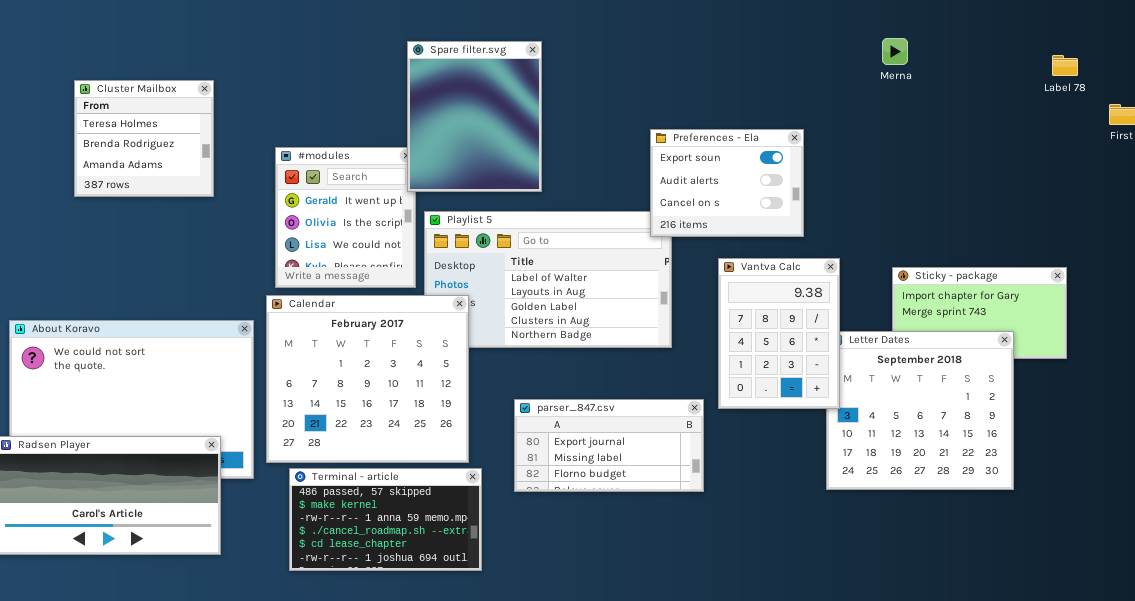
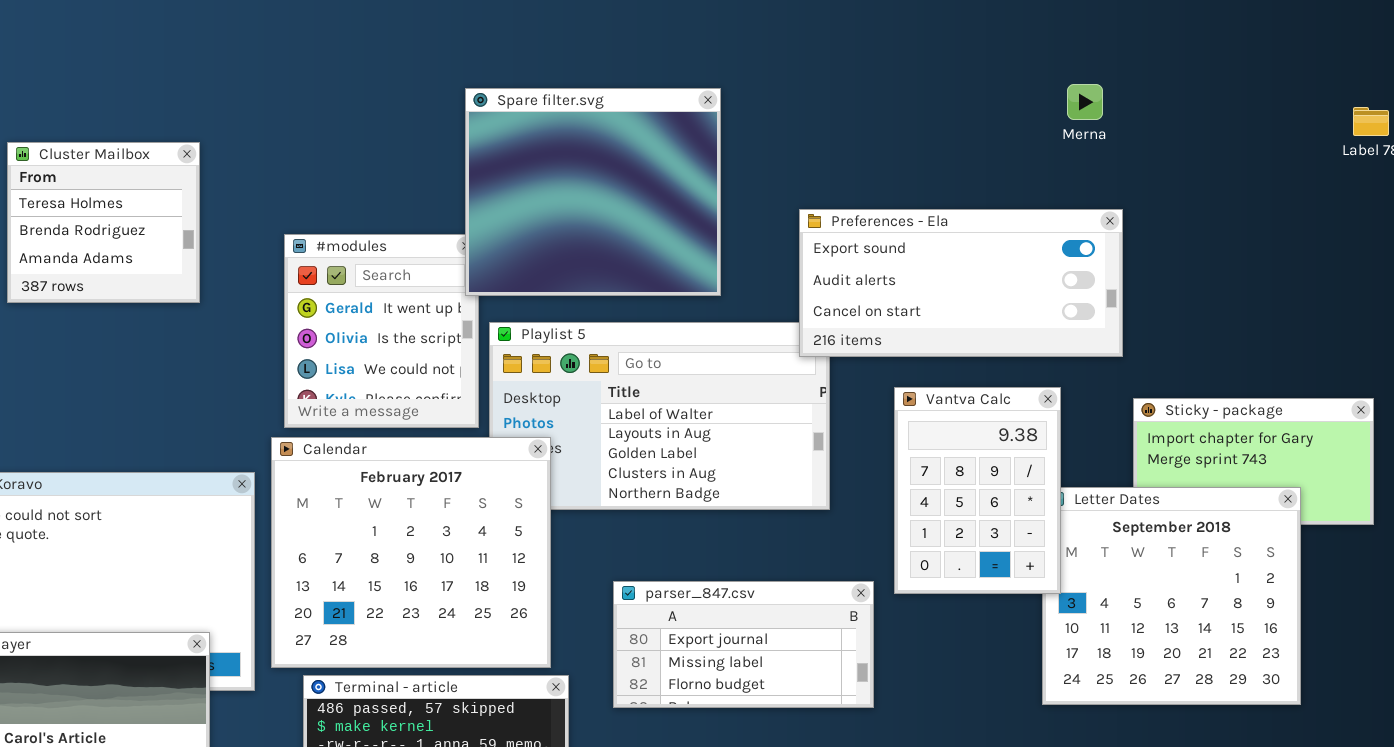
Merna: [882,38,908,65] -> [1067,84,1103,120], moved
Spare filter.svg: [407,41,542,192] -> [465,88,721,296], resized
Preferences - Ela: [650,129,804,237] -> [799,209,1123,357], resized

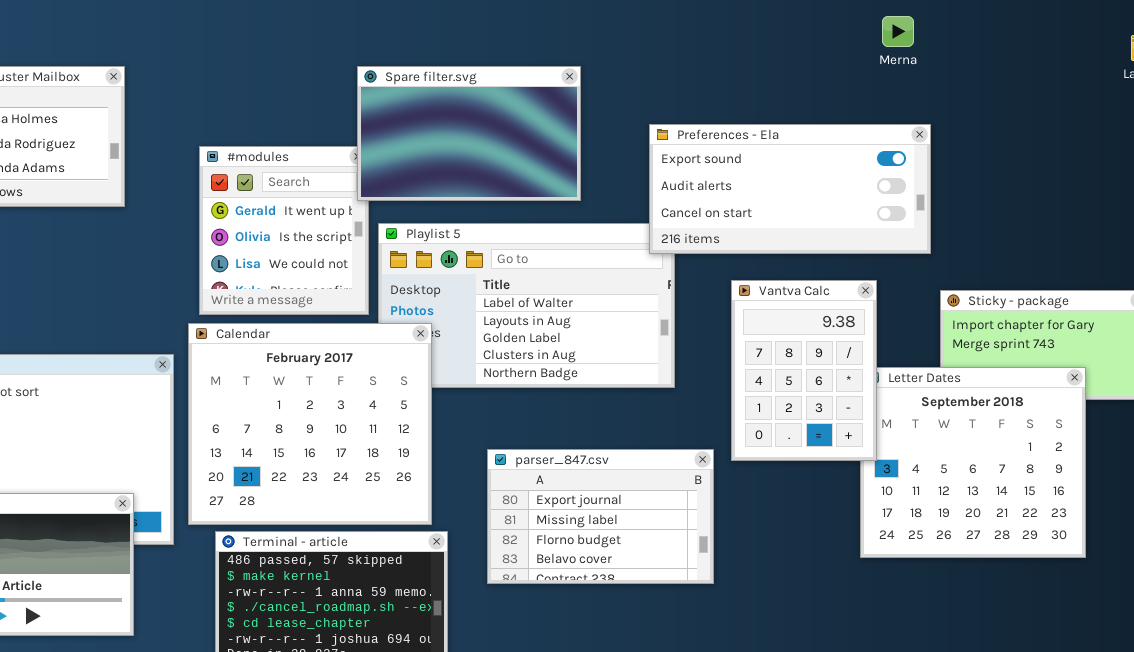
Spare filter.svg: [465,88,721,296] -> [357,66,581,201], resized
parser_847.csv: [613,581,874,708] -> [487,449,714,584], resized

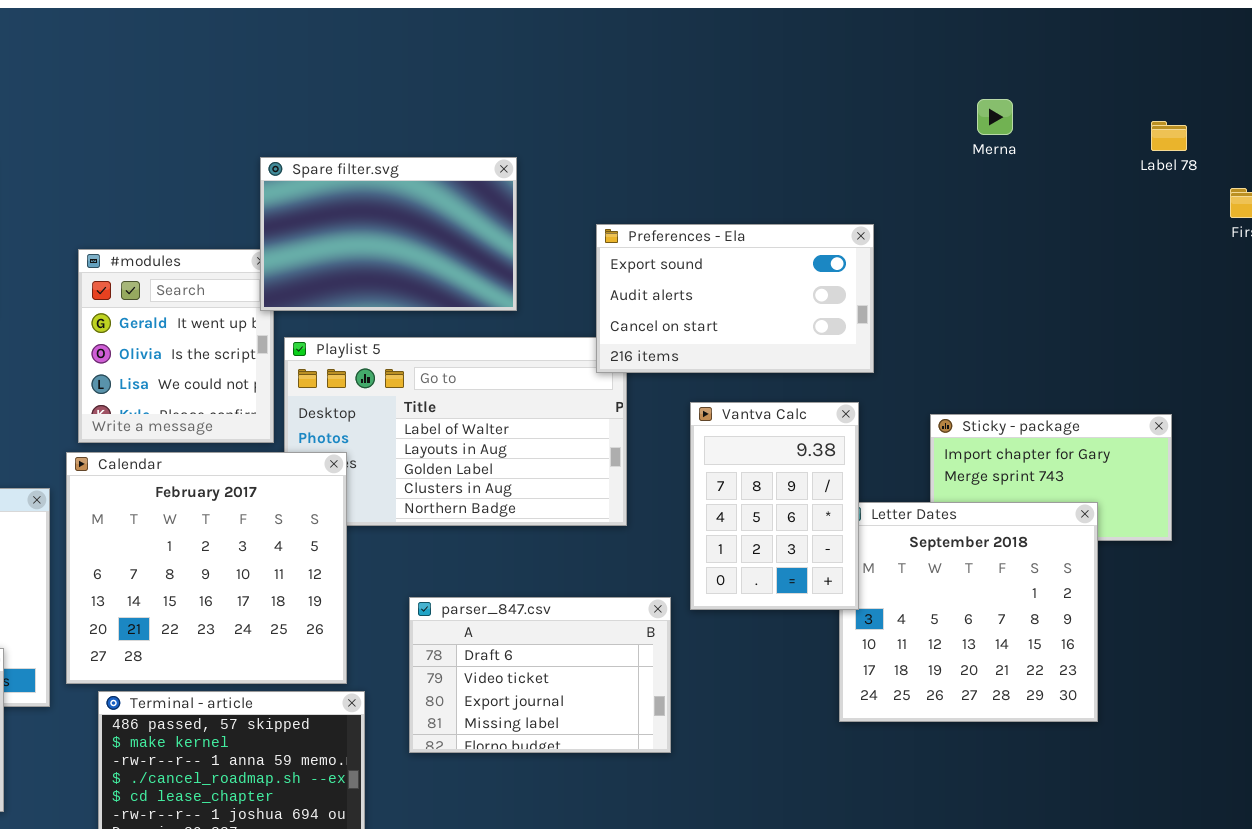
Merna: [882,16,914,47] -> [977,99,1013,135], moved
Preferences - Ela: [649,124,931,254] -> [596,224,874,373], resized
parser_847.csv: [487,449,714,584] -> [409,597,671,753], scrolled up 2 rows

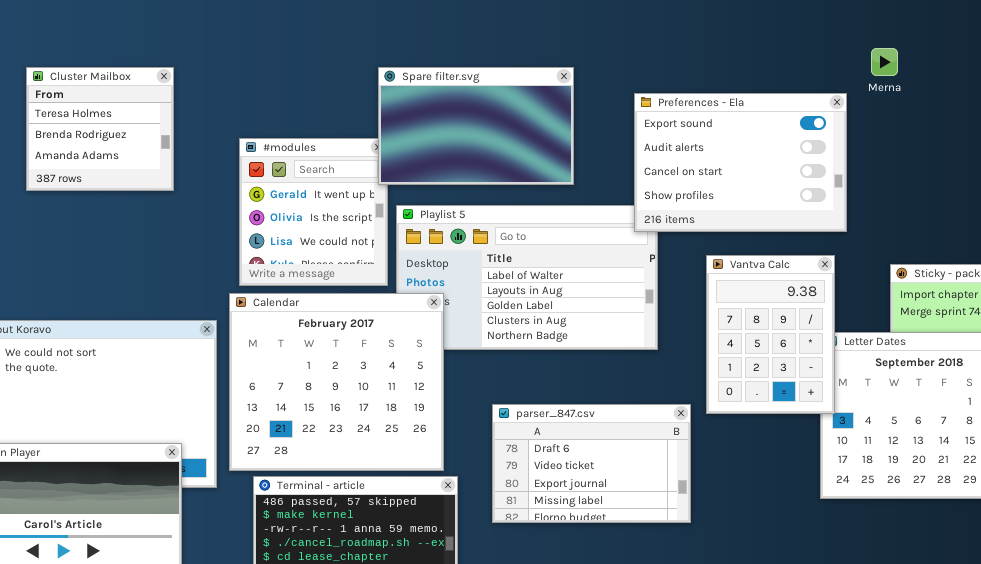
Merna: [977,99,1013,135] -> [871,48,898,76], moved
Preferences - Ela: [596,224,874,373] -> [634,93,847,232], resized

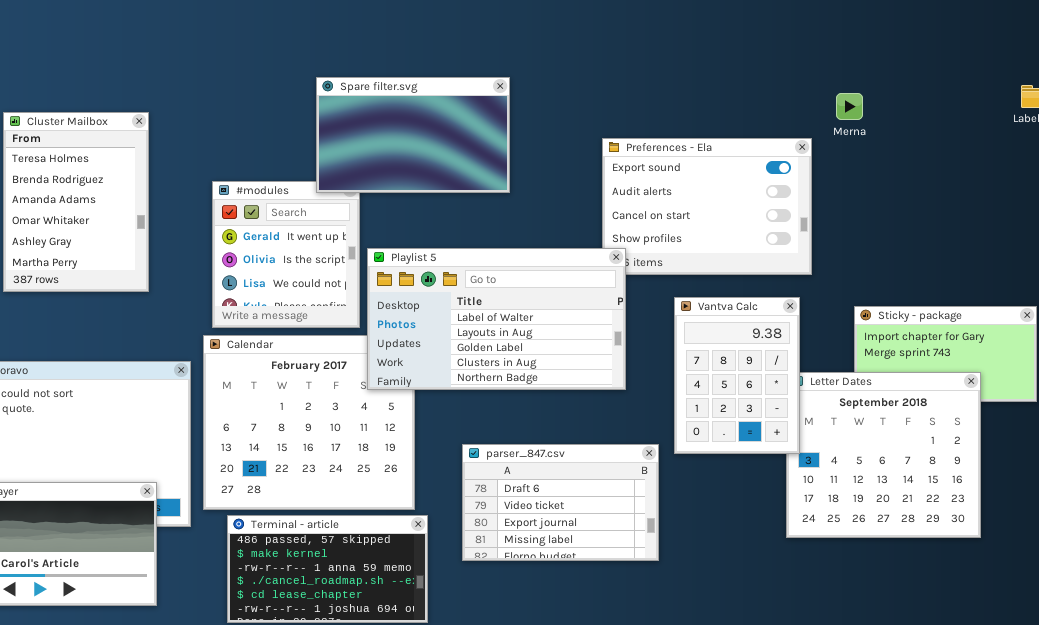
Cluster Mailbox: [26,67,174,191] -> [3,112,149,292], resized
Spare filter.svg: [378,67,574,185] -> [316,77,510,193], moved
Playlist 5: [396,205,658,350] -> [367,248,626,390], raised

